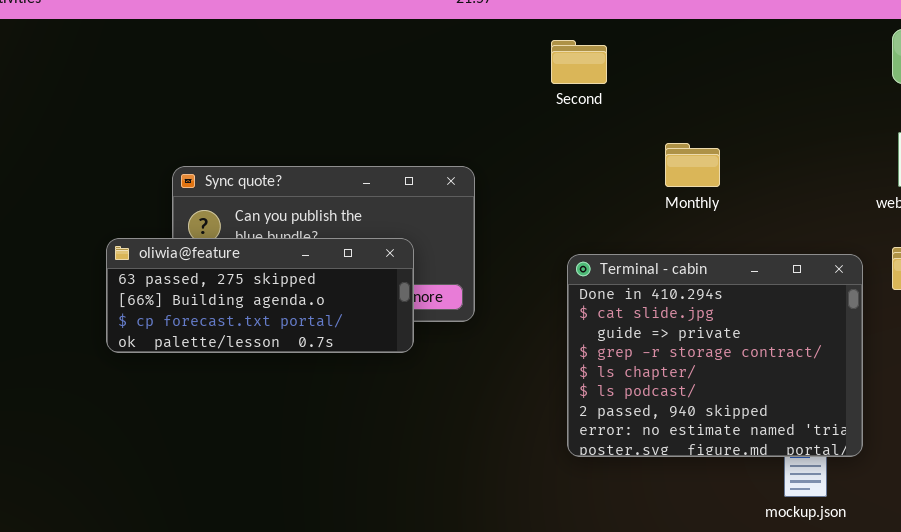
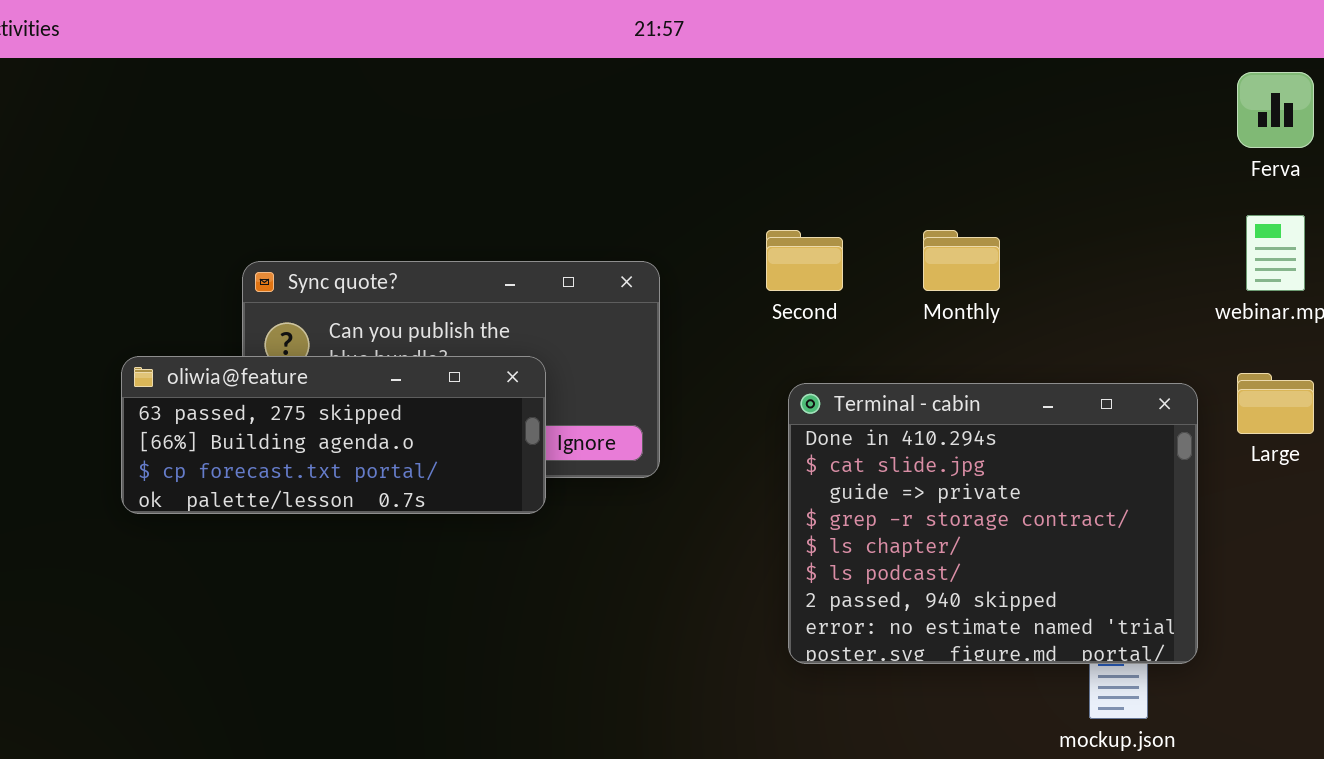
Second: [551,40,607,84] -> [766,230,843,291], moved
oliwia@feature: [106,238,414,353] -> [121,356,546,514], moved

